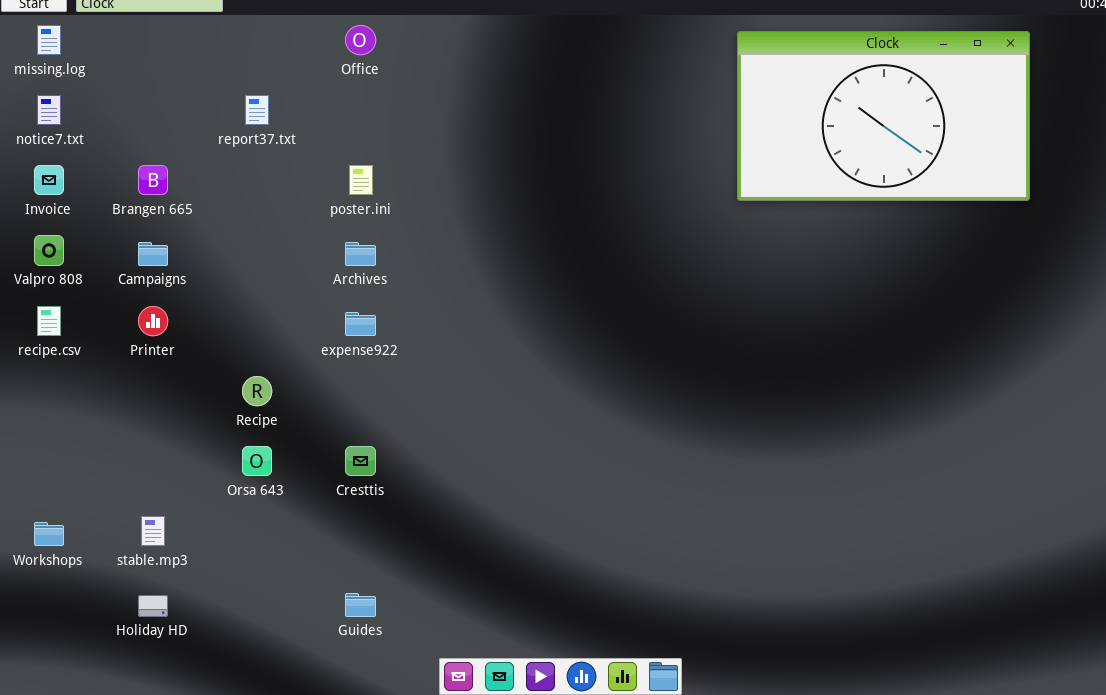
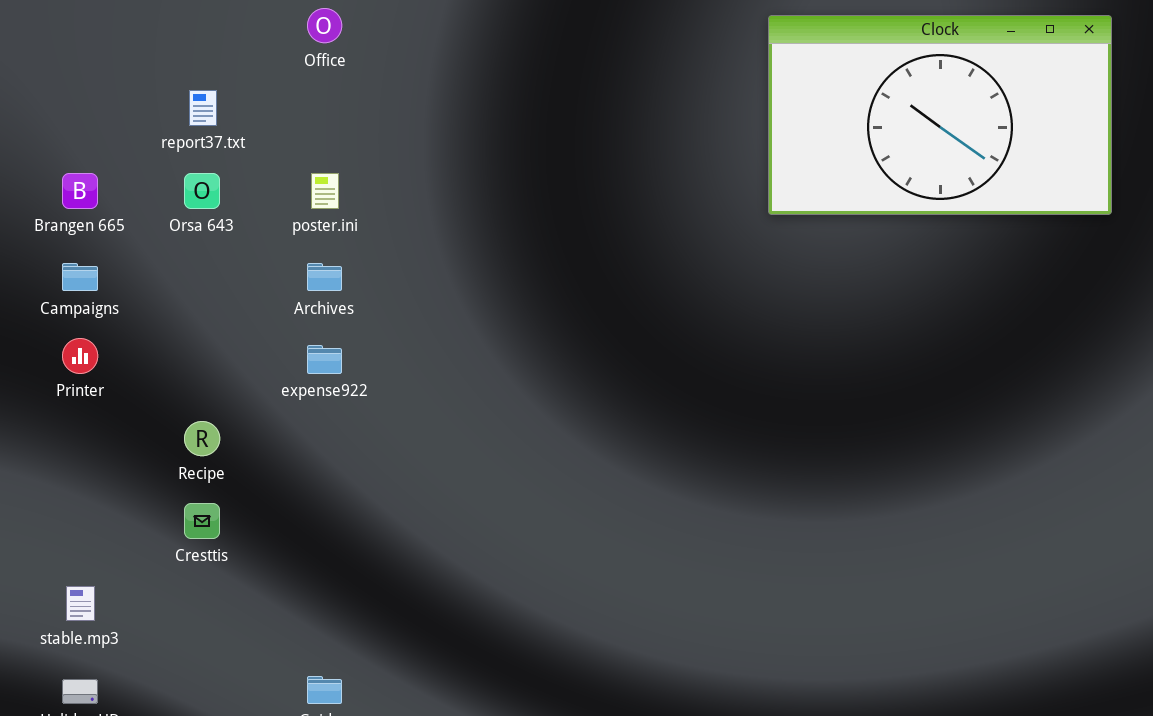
Orsa 643: [242,446,272,476] -> [184,173,220,209], moved
Cresttis: [345,446,376,476] -> [184,503,220,539], moved

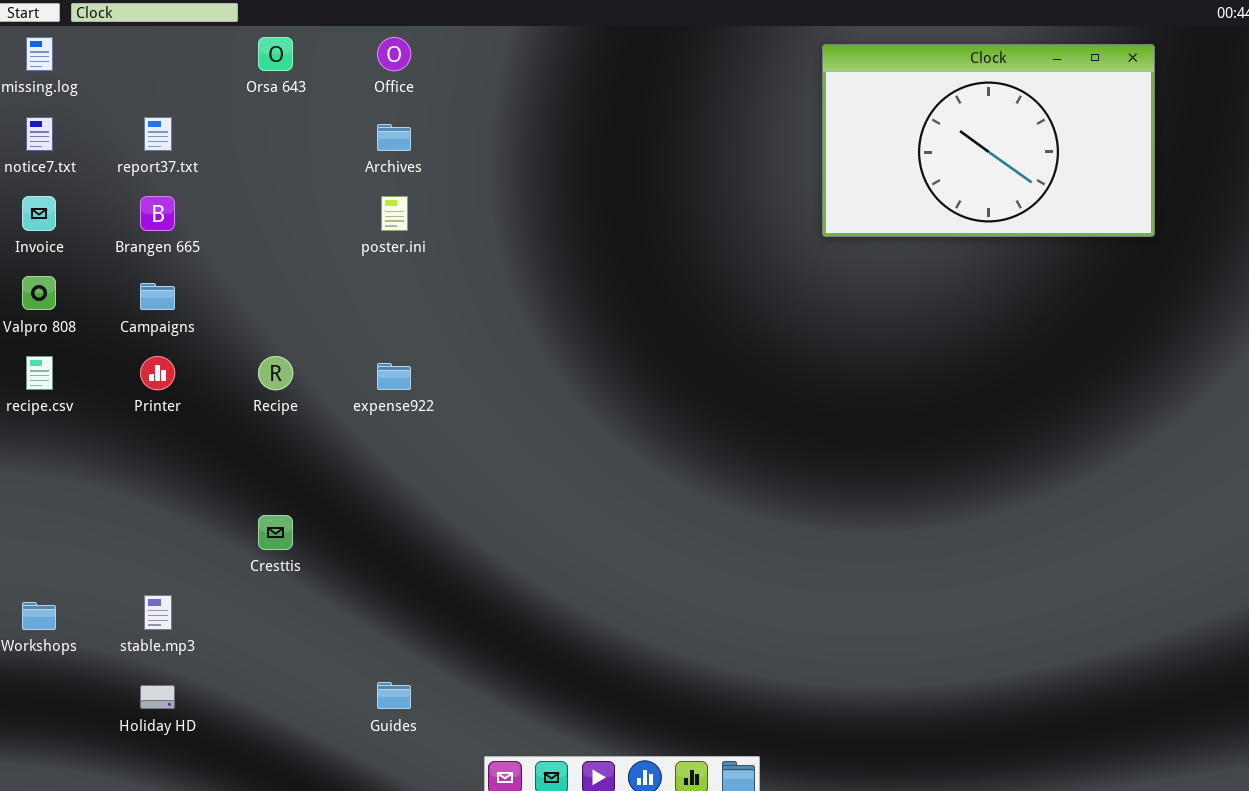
report37.txt: [189,90,217,126] -> [144,117,172,151], moved
Orsa 643: [184,173,220,209] -> [258,37,293,71], moved
Archives: [307,263,342,291] -> [377,124,411,151], moved
Recipe: [184,421,220,456] -> [258,356,293,390], moved

